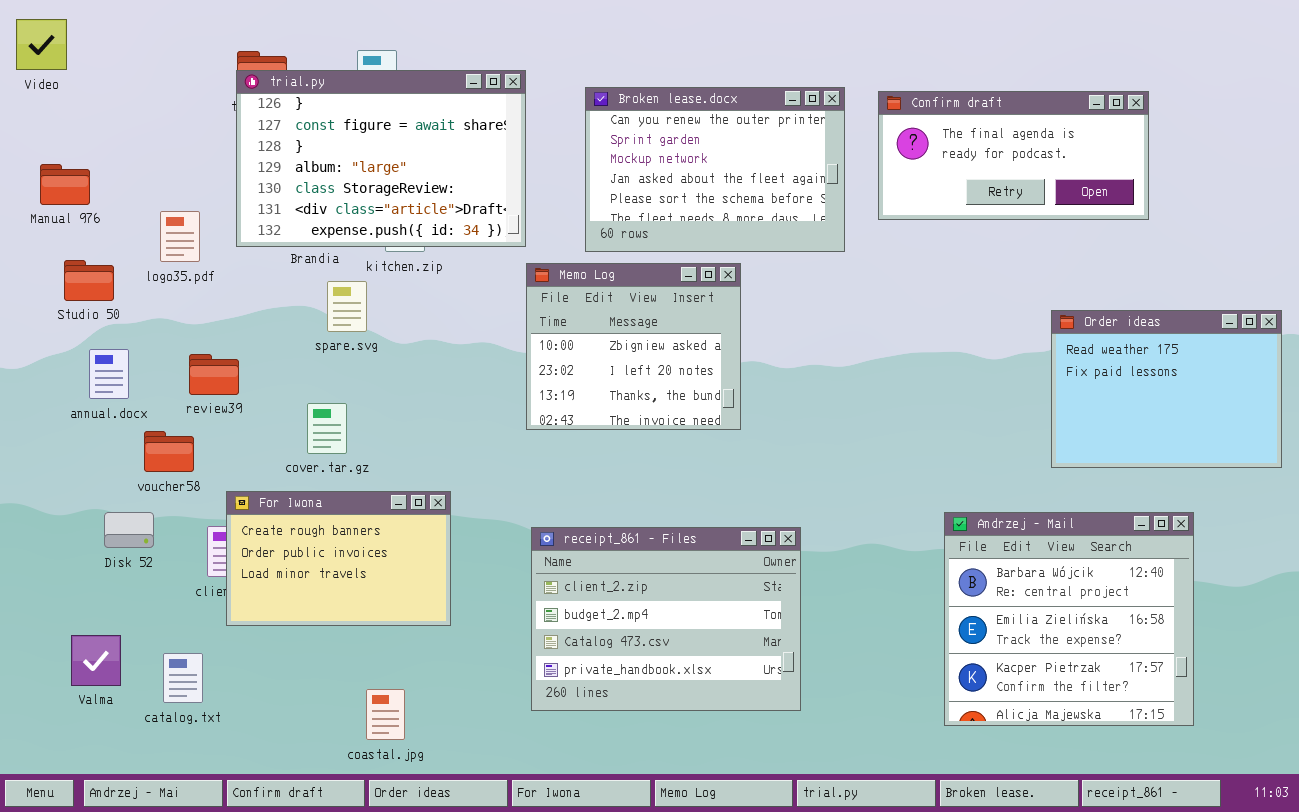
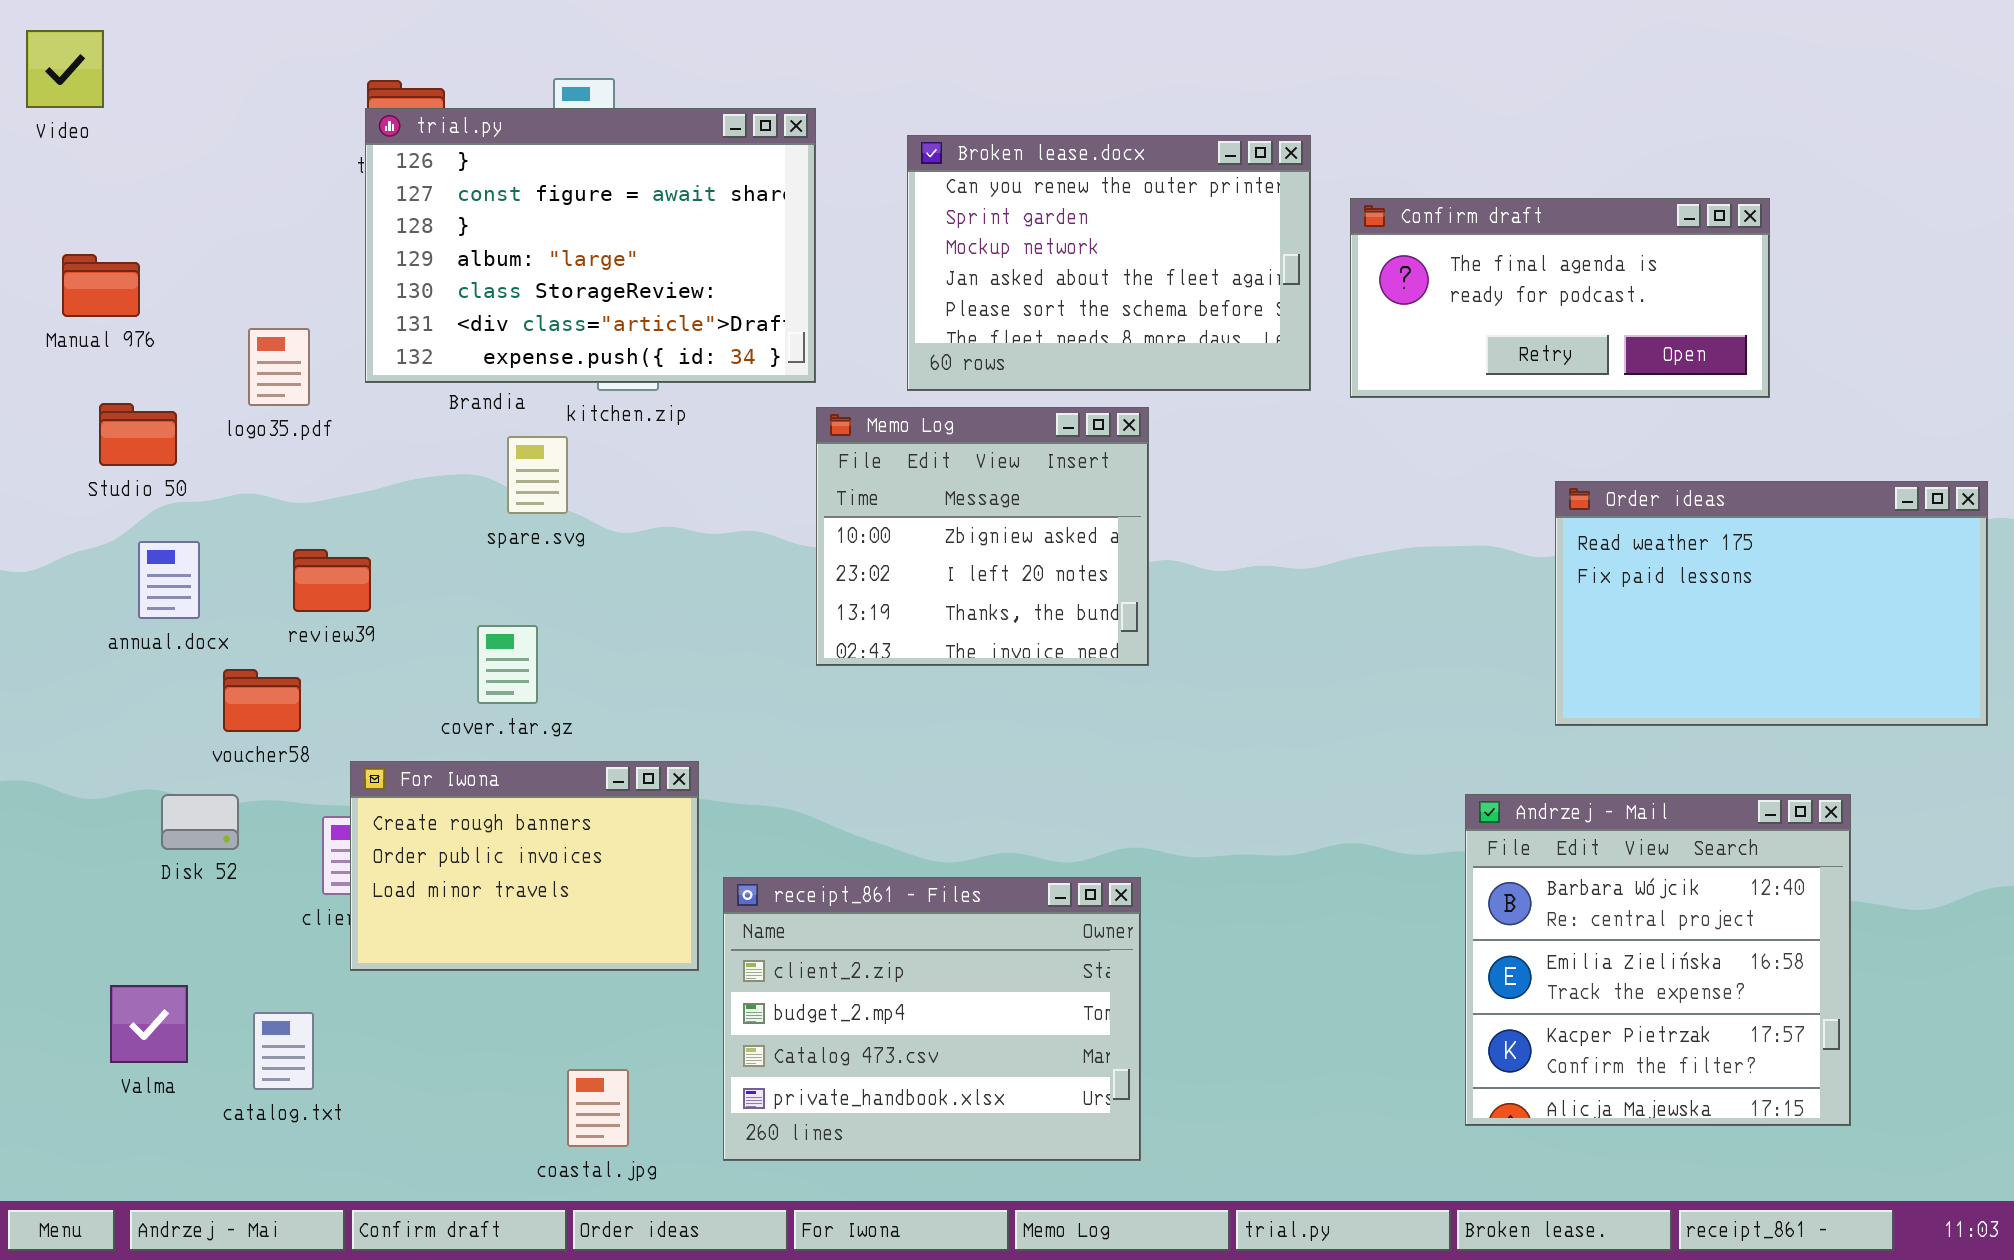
Confirm draft: [878,91,1149,220] -> [1350,198,1770,398], moved
Order ideas: [1051,310,1282,468] -> [1555,481,1988,726], resized
receipt_861 - Files: [531,527,801,711] -> [723,877,1141,1161], moved

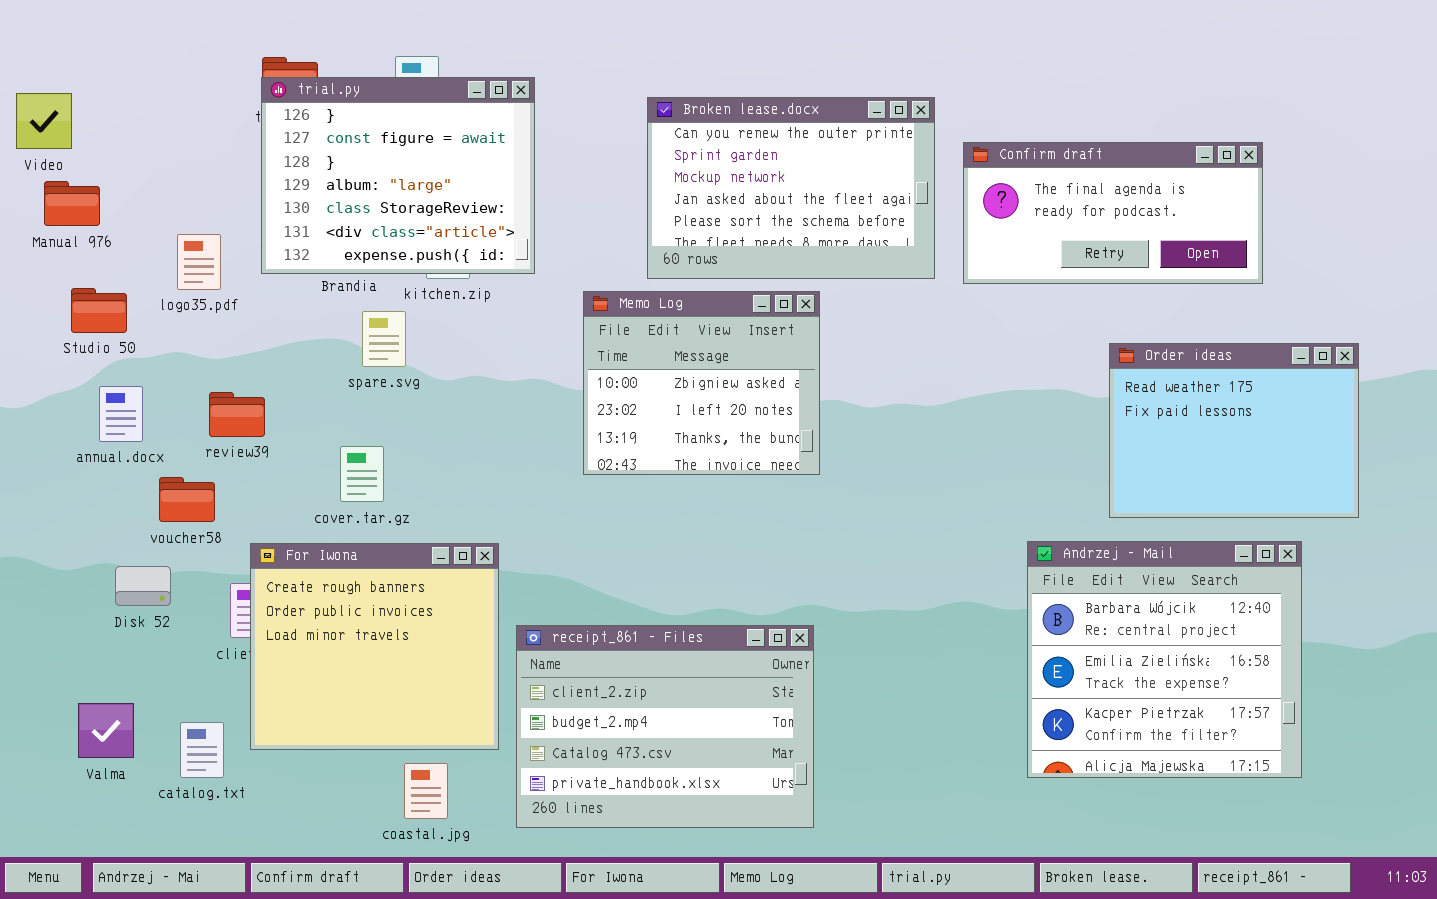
Video: [26,30,104,108] -> [16,93,72,149], moved
trial.py: [365,108,816,383] -> [261,77,535,274], resized
Order ideas: [1555,481,1988,726] -> [1109,343,1359,518], resized
For Iwona: [350,761,699,971] -> [250,543,499,750], resized
Andrzej - Mail: [1465,794,1851,1126] -> [1027,541,1302,778], moved

